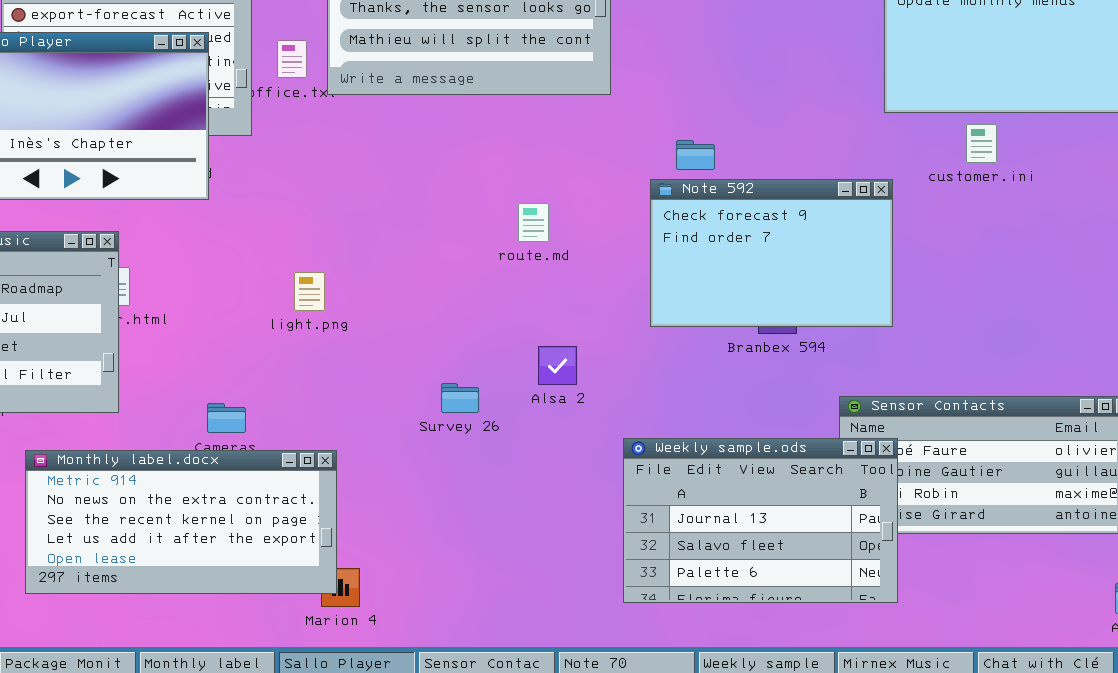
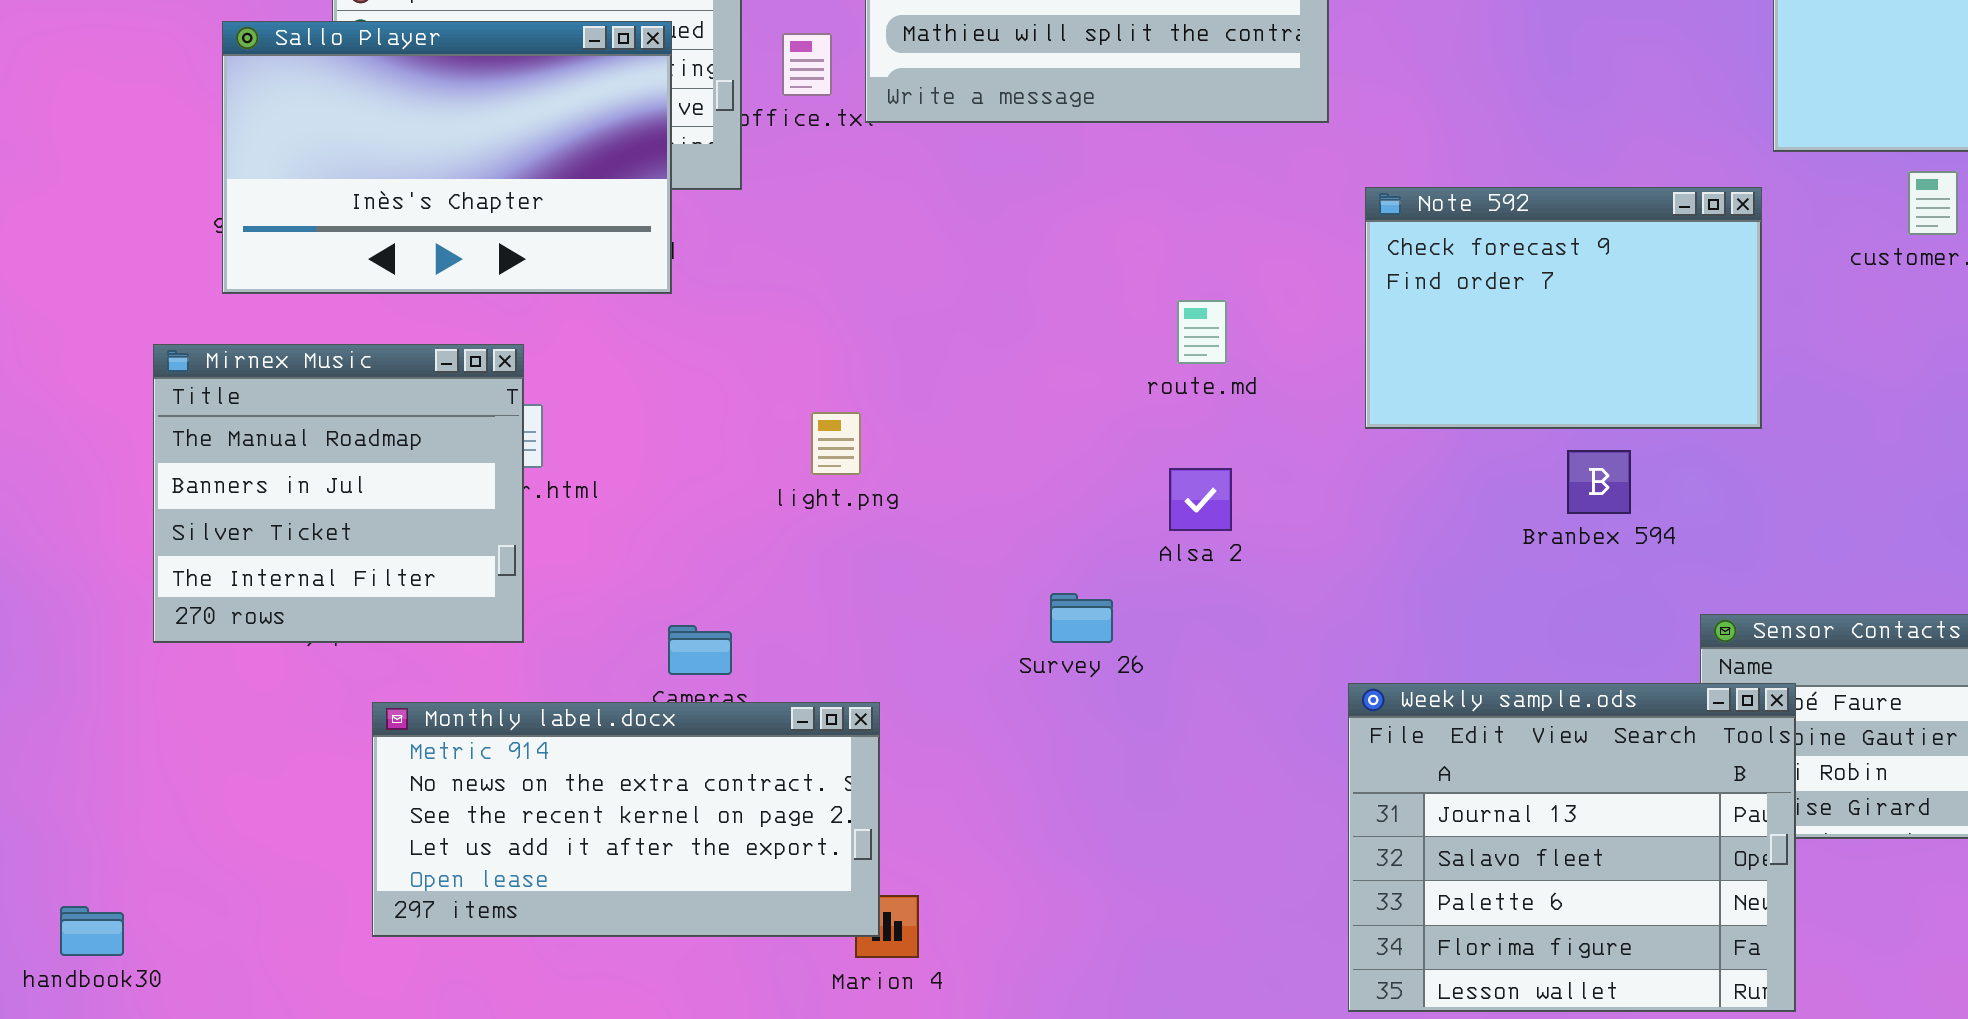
Note 592: [650,179,893,327] -> [1365,187,1762,429], moved
Alsa 2: [538,346,577,385] -> [1169,468,1232,531], moved
Weekly sample.ods: [623,438,898,603] -> [1348,683,1796,1012], resized

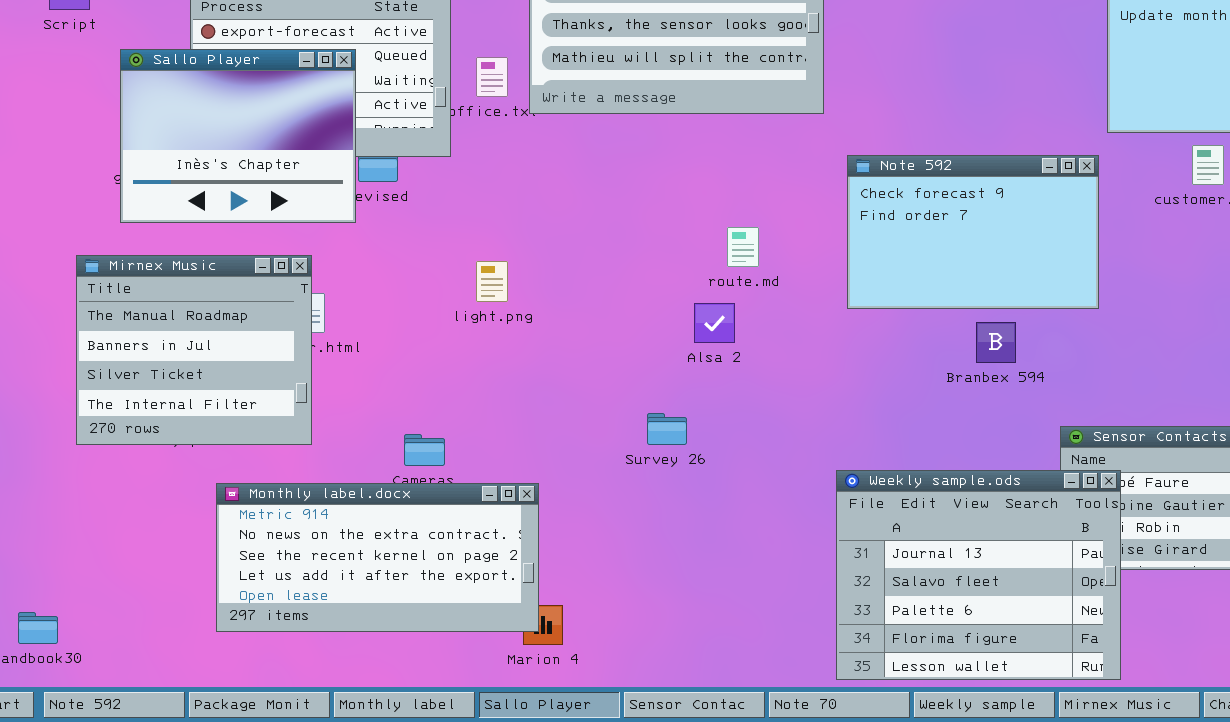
Sallo Player: [222,21,672,294] -> [120,49,356,223], resized
light.png: [811,412,861,475] -> [476,261,508,302], moved
Alsa 2: [1169,468,1232,531] -> [694,303,735,343], moved

